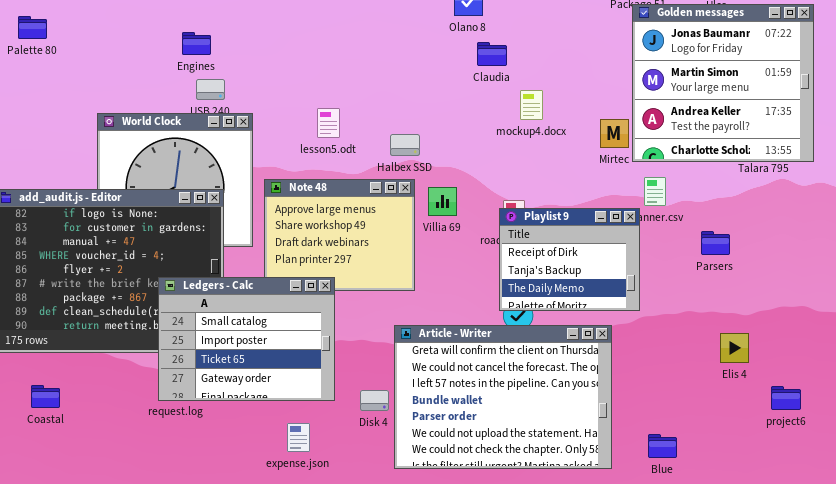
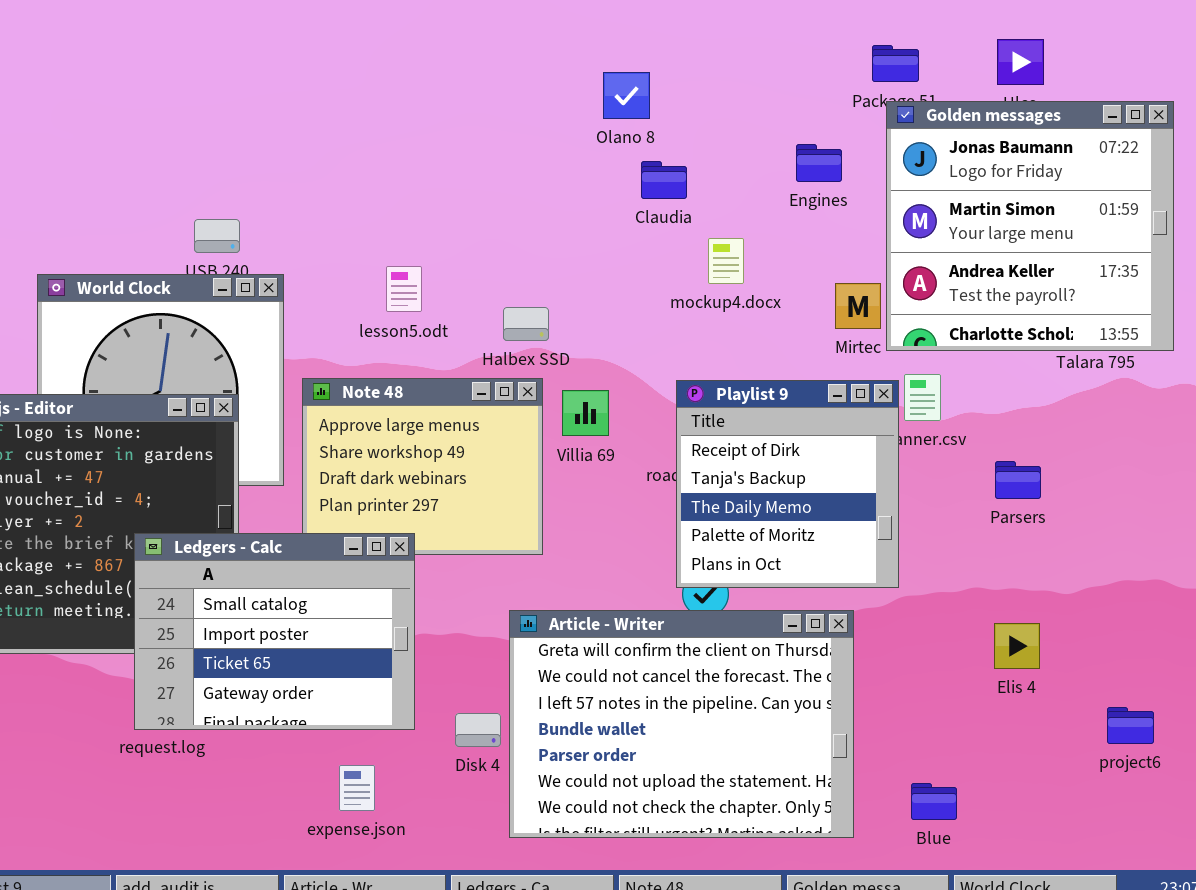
Engines: [182,32,211,55] -> [796,144,842,182], moved
Playlist 9: [499,208,640,311] -> [676,380,899,588], resized
Elis 4: [720,333,749,363] -> [994,623,1040,669], moved

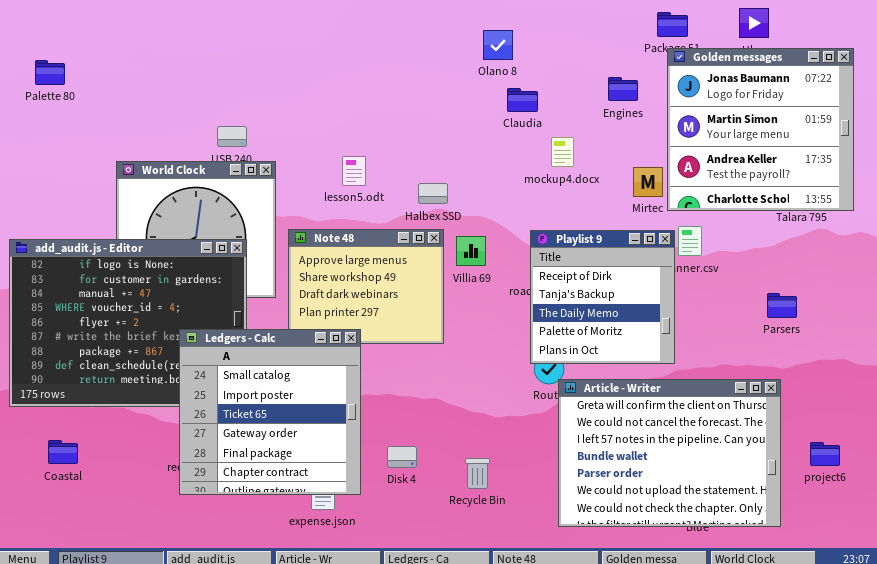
Parsers: [995,461,1041,499] -> [767,293,797,318], moved
Ledgers - Calc: [134,533,415,730] -> [179,329,361,495], resized
Article - Writer: [509,610,854,838] -> [558,379,781,527], moved

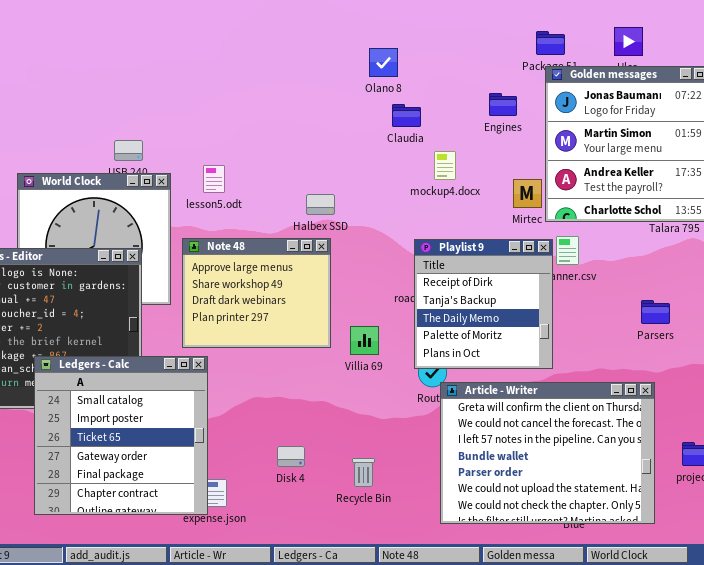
lesson5.odt: [342,156,366,186] -> [203,165,225,193], moved
Villia 69: [456,236,486,266] -> [350,326,379,355], moved
Ledgers - Calc: [179,329,361,495] -> [34,356,208,515], moved

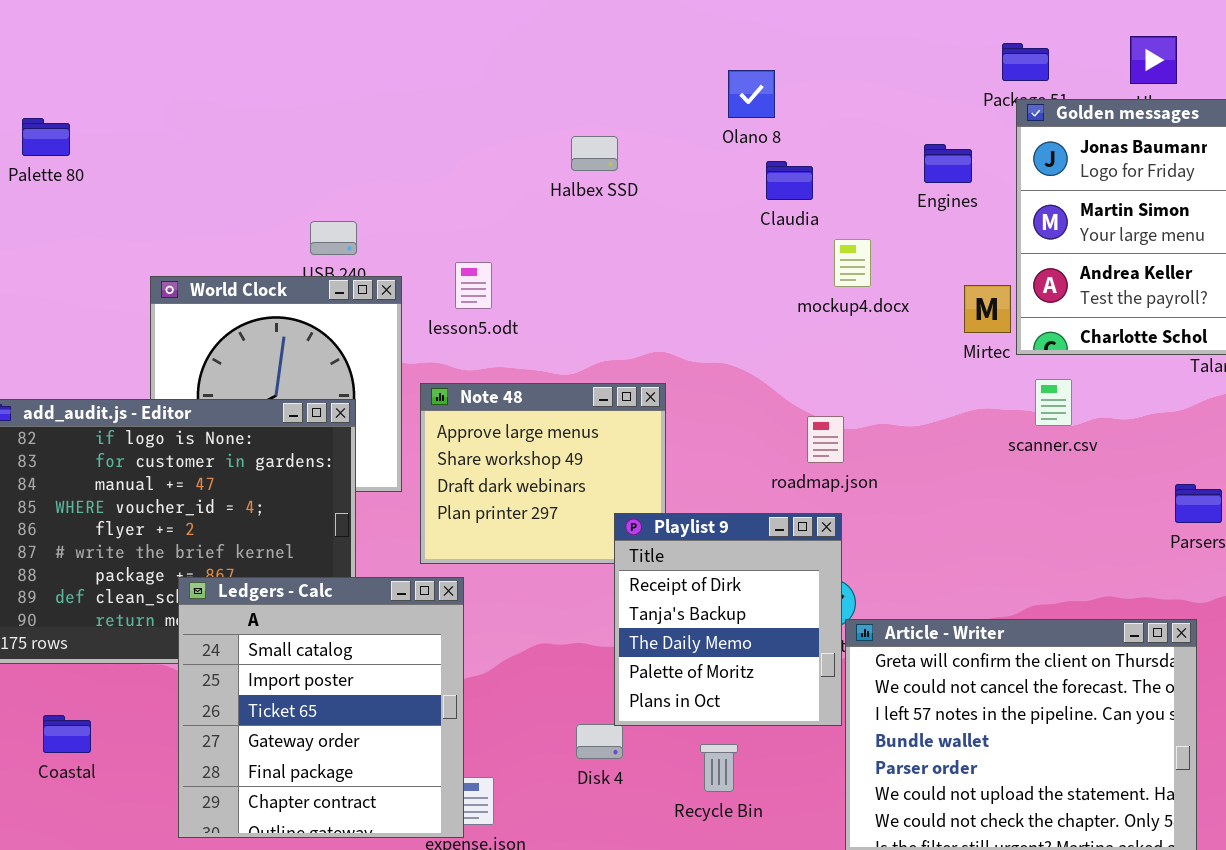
Halbex SSD: [306,194,335,215] -> [571,136,618,171], moved
Playlist 9: [414,239,553,369] -> [614,513,842,726], moved

